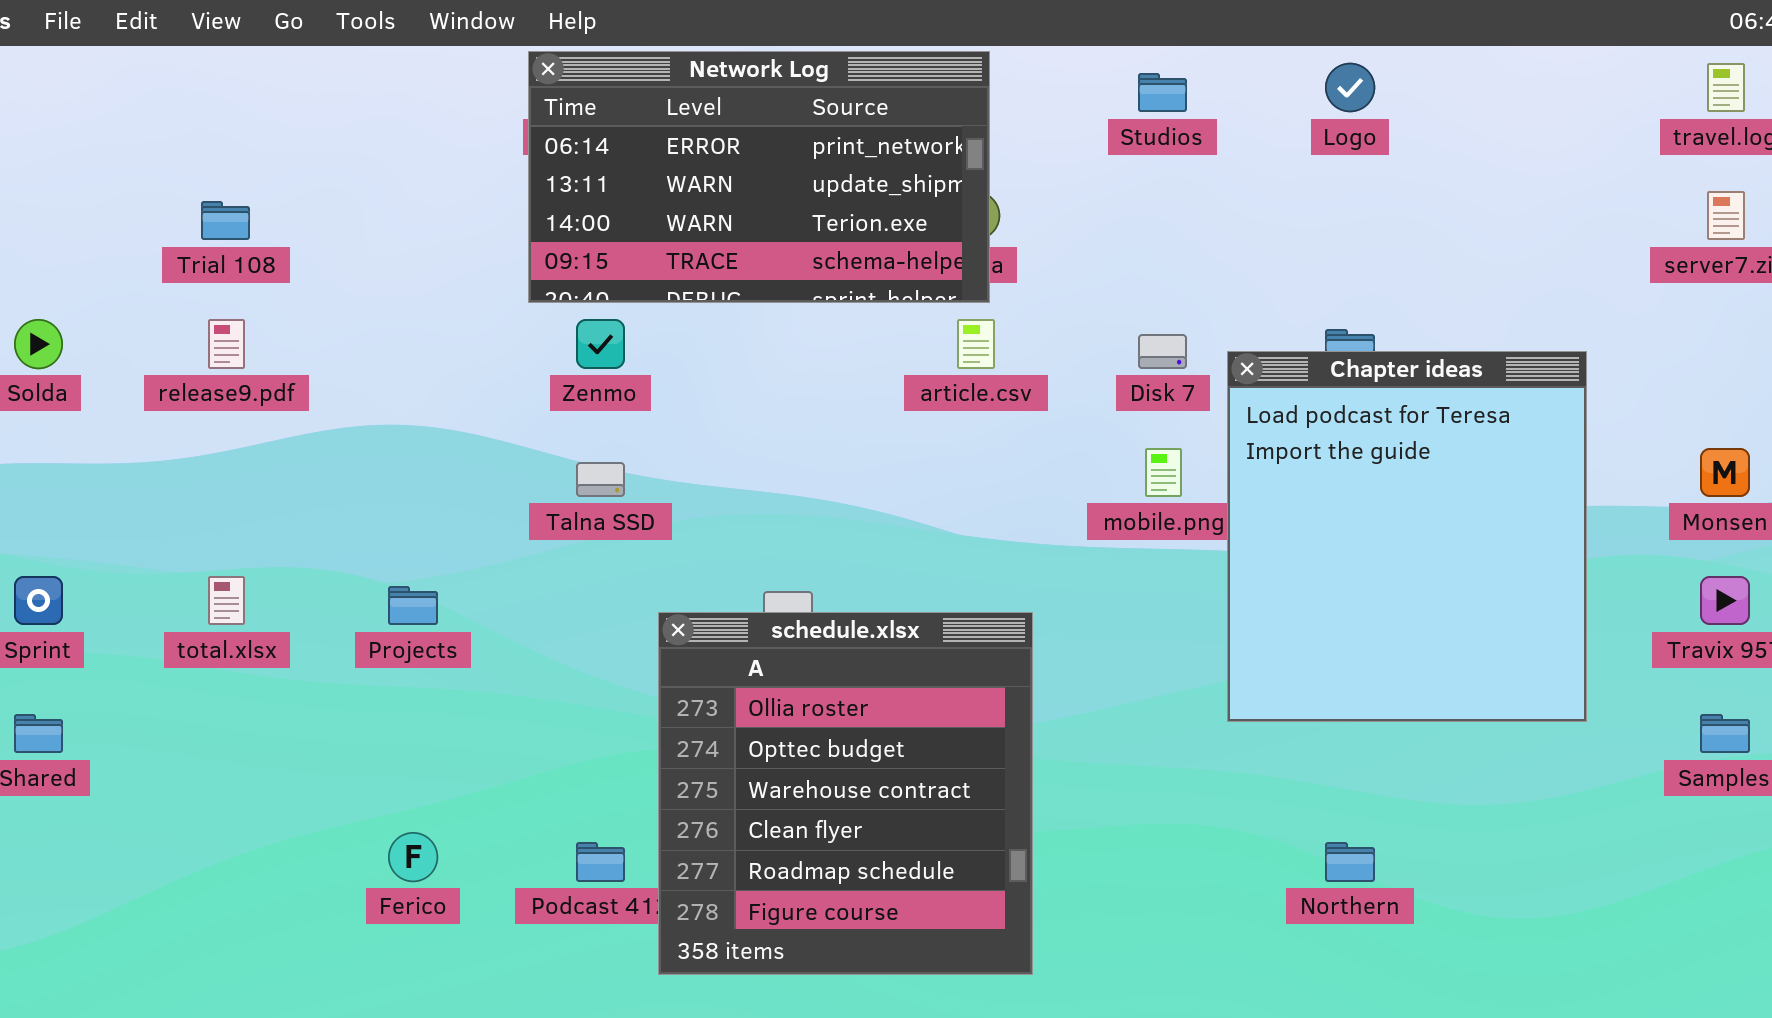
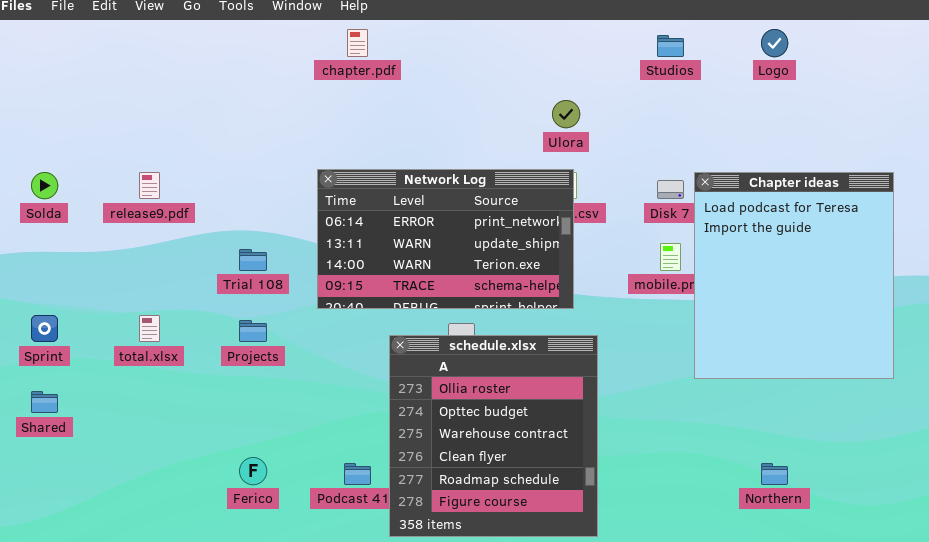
Network Log: [528,51,990,303] -> [317,169,574,309], moved
Trial 108: [201,201,250,240] -> [239,249,267,271], moved
Chapter ideas: [1227,351,1587,722] -> [694,172,894,379], moved

